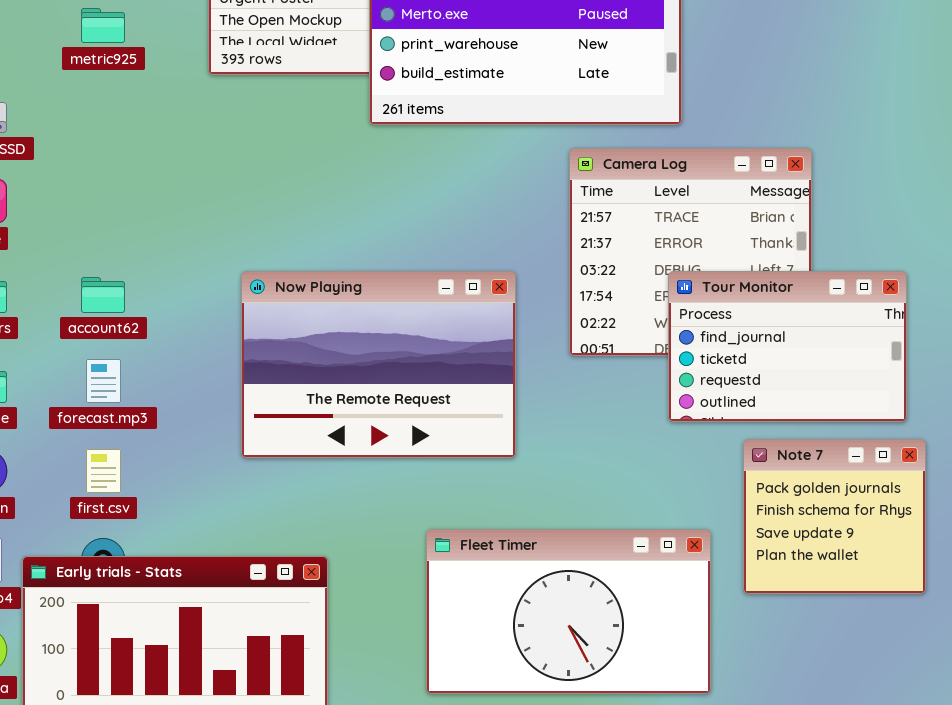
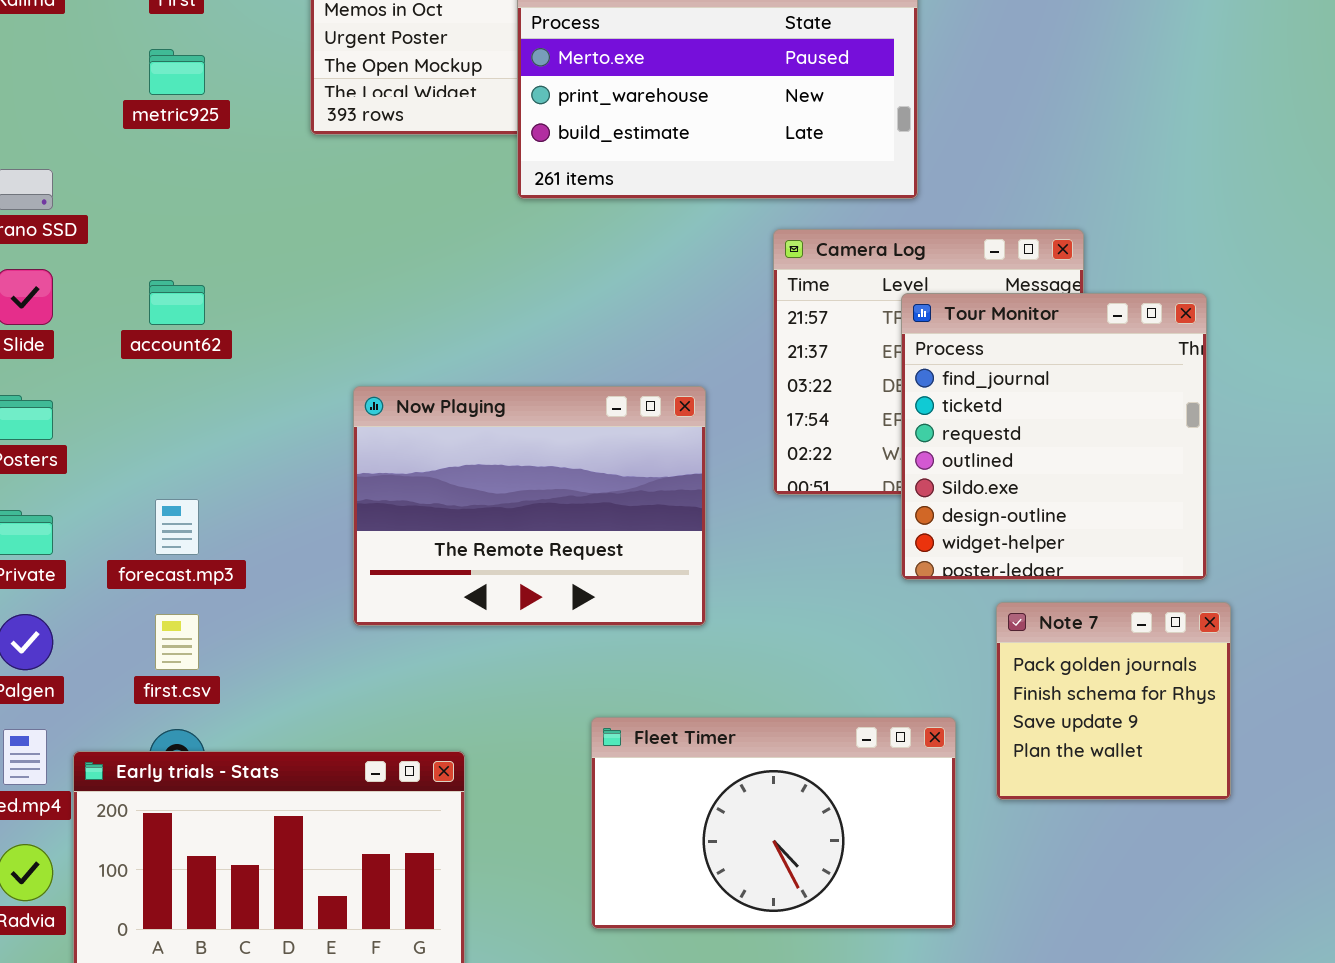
Tour Monitor: [668,271,907,422] -> [901,293,1207,580], resized
account62: [81,277,125,313] -> [149,280,205,325], moved

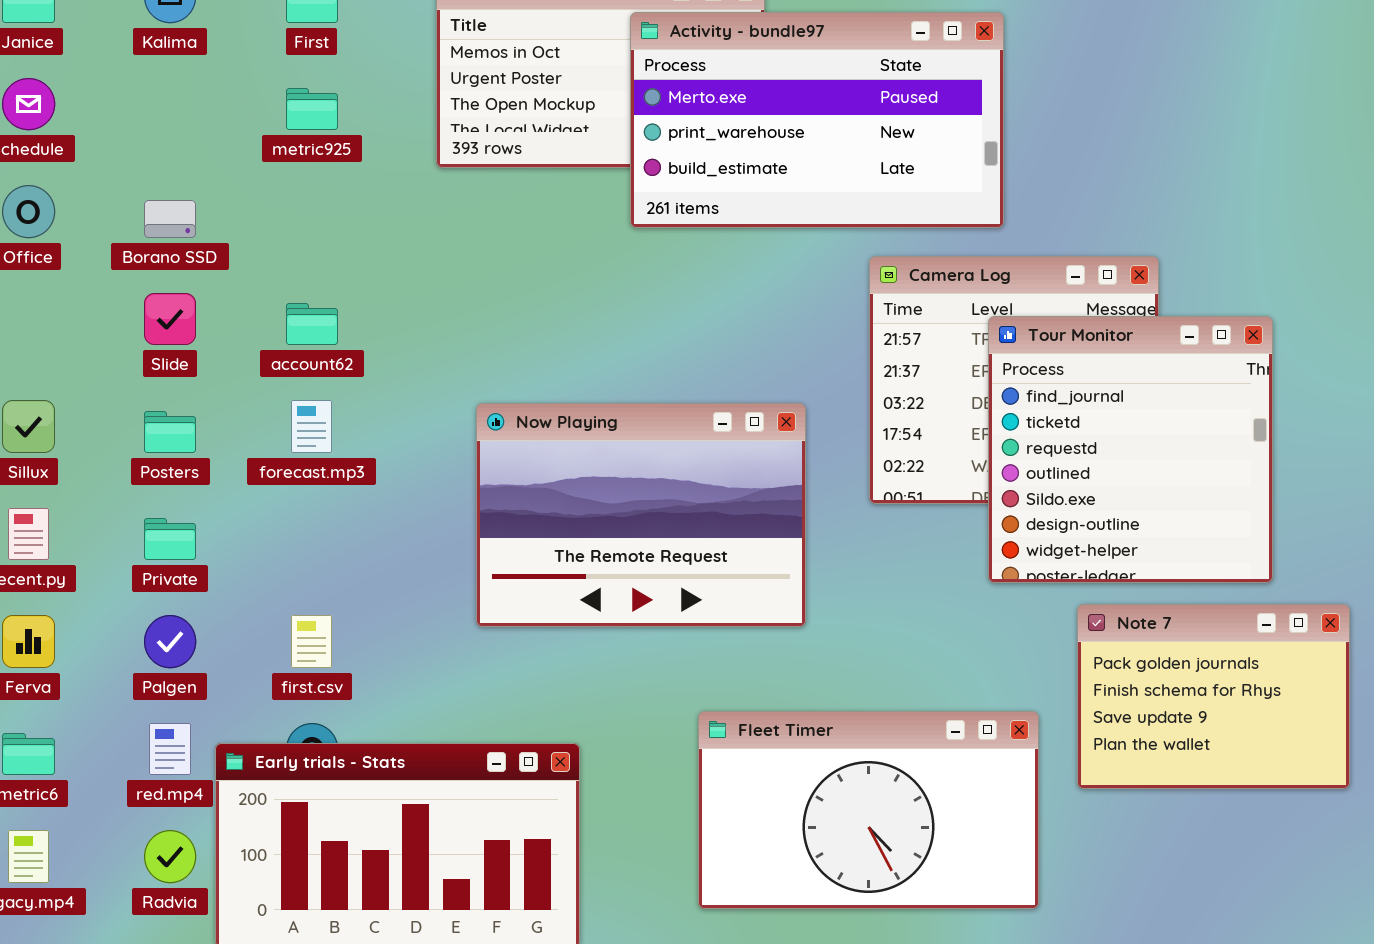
forecast.mp3: [155,499,199,555] -> [291,400,332,453], moved
Note 7: [996,602,1231,800] -> [1077,604,1350,789], resized

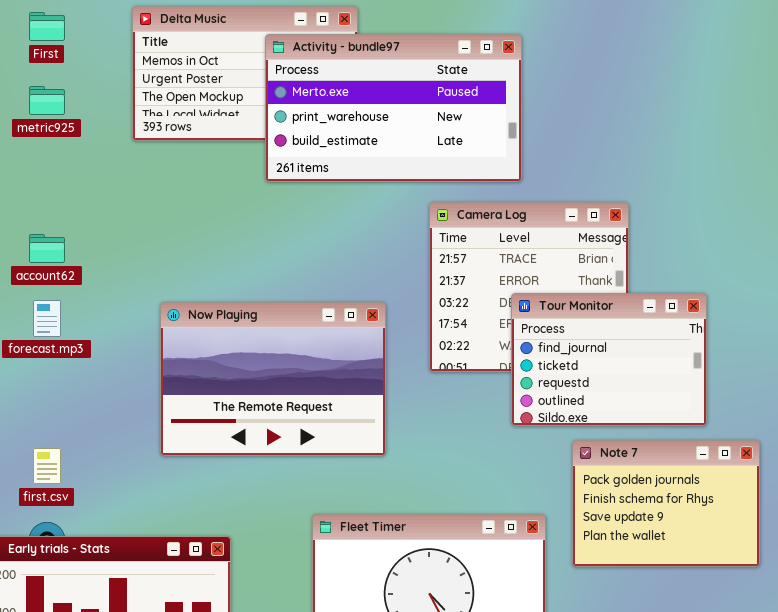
Tour Monitor: [988,316,1273,583] -> [511,293,707,426], resized

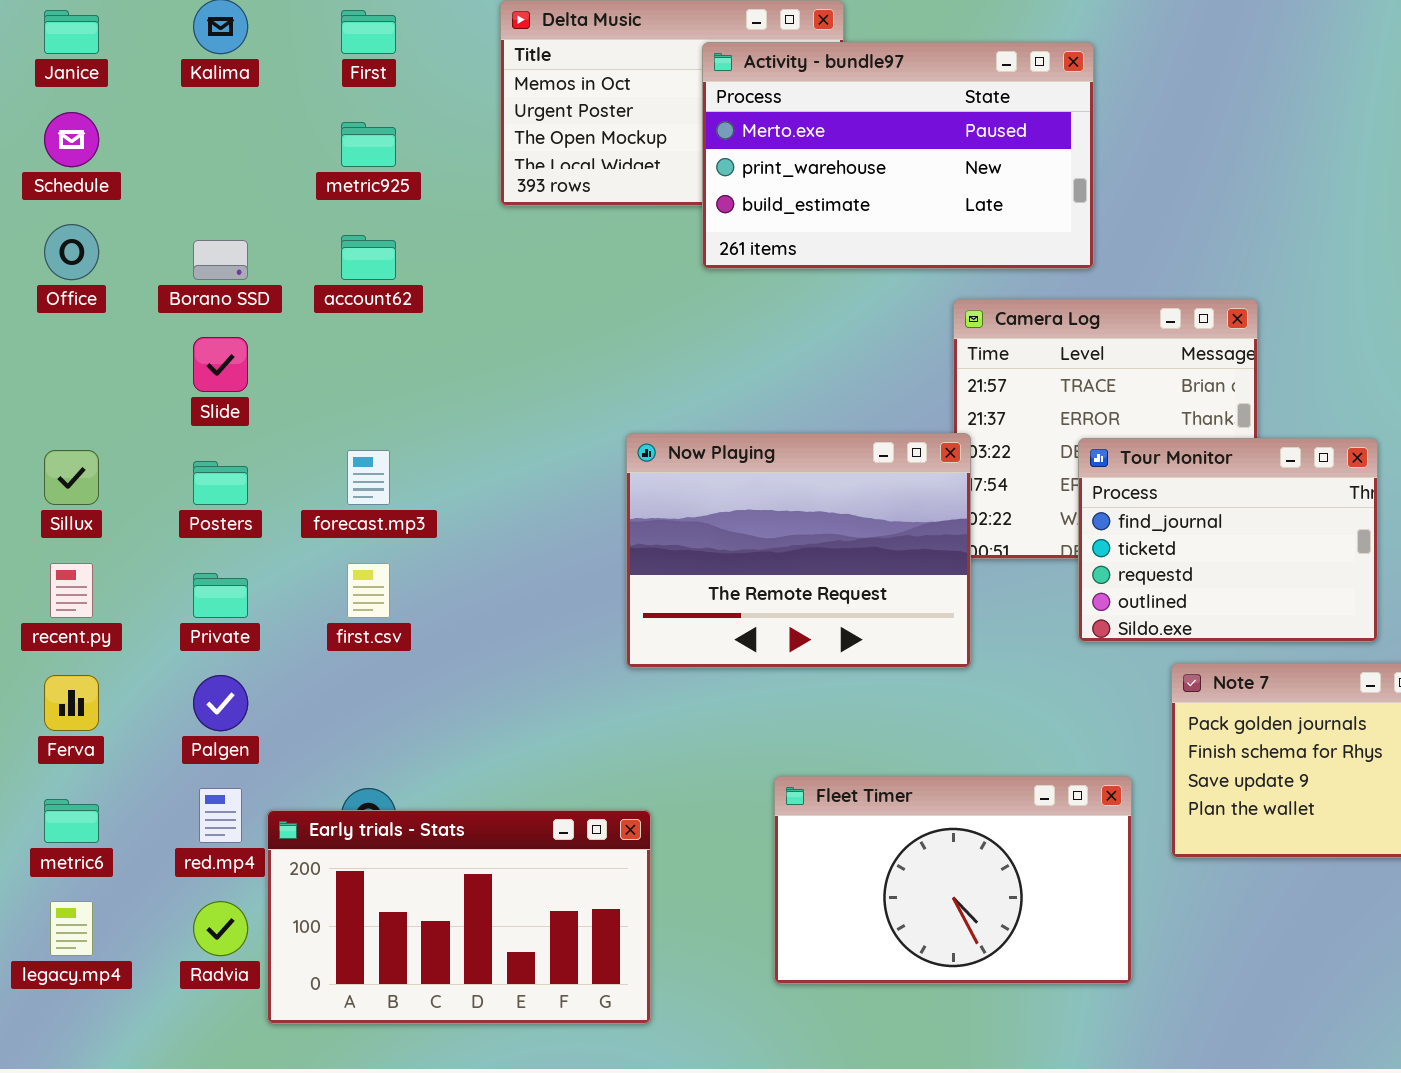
account62: [29,234,65,263] -> [341,235,396,280], moved
Now Playing: [160,302,386,456] -> [626,433,971,668], moved
first.csv: [33,448,61,484] -> [347,563,390,618], moved

